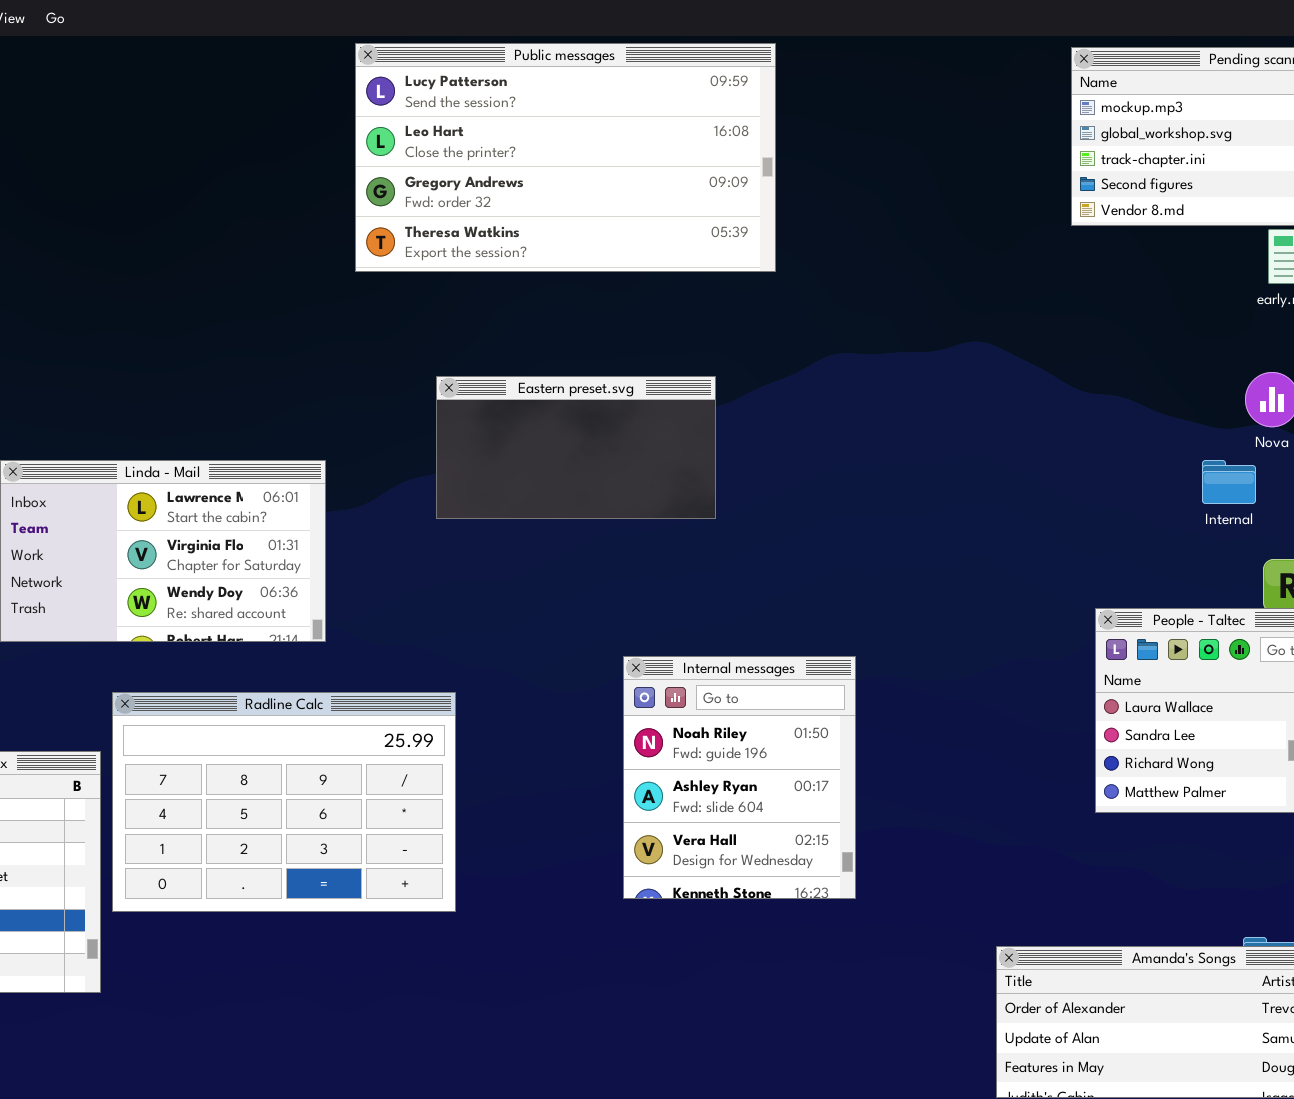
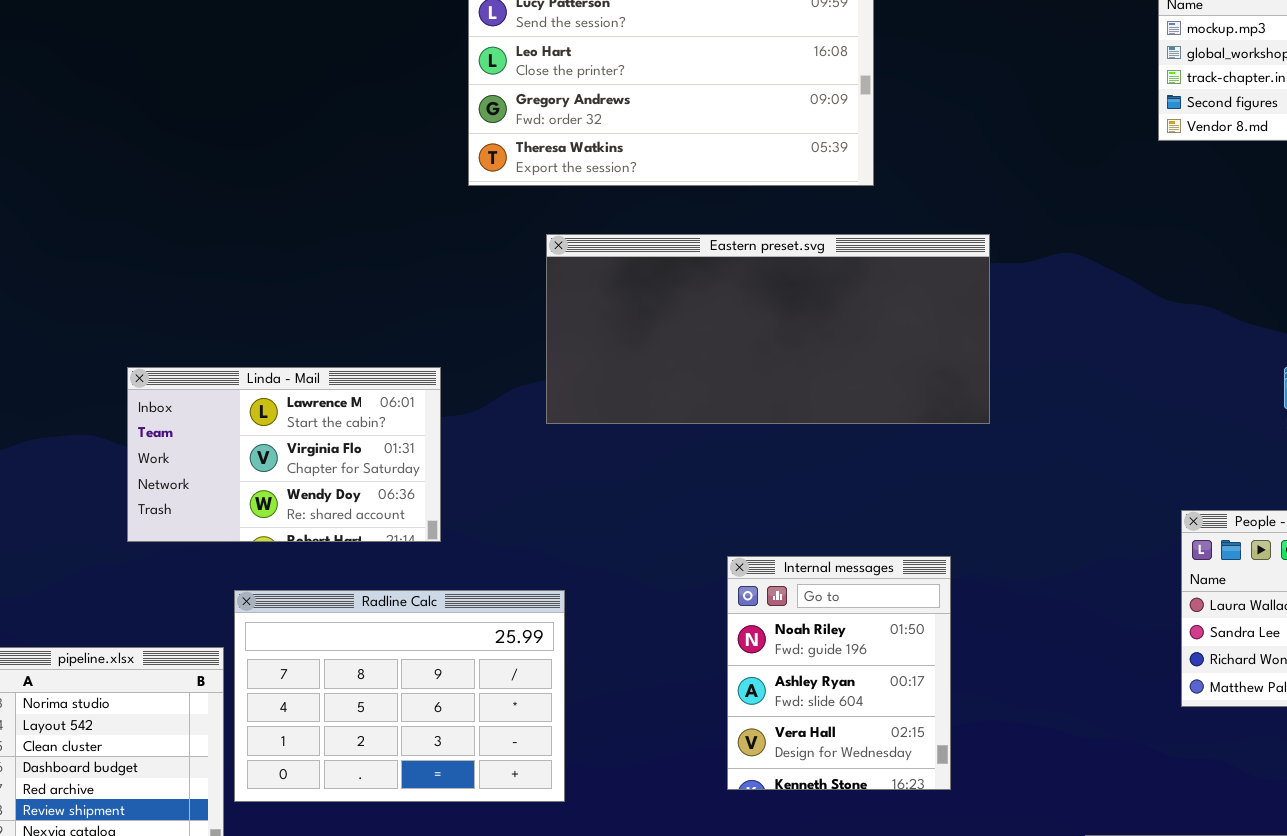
Eastern preset.svg: [436,376,716,519] -> [546,234,990,424], resized

